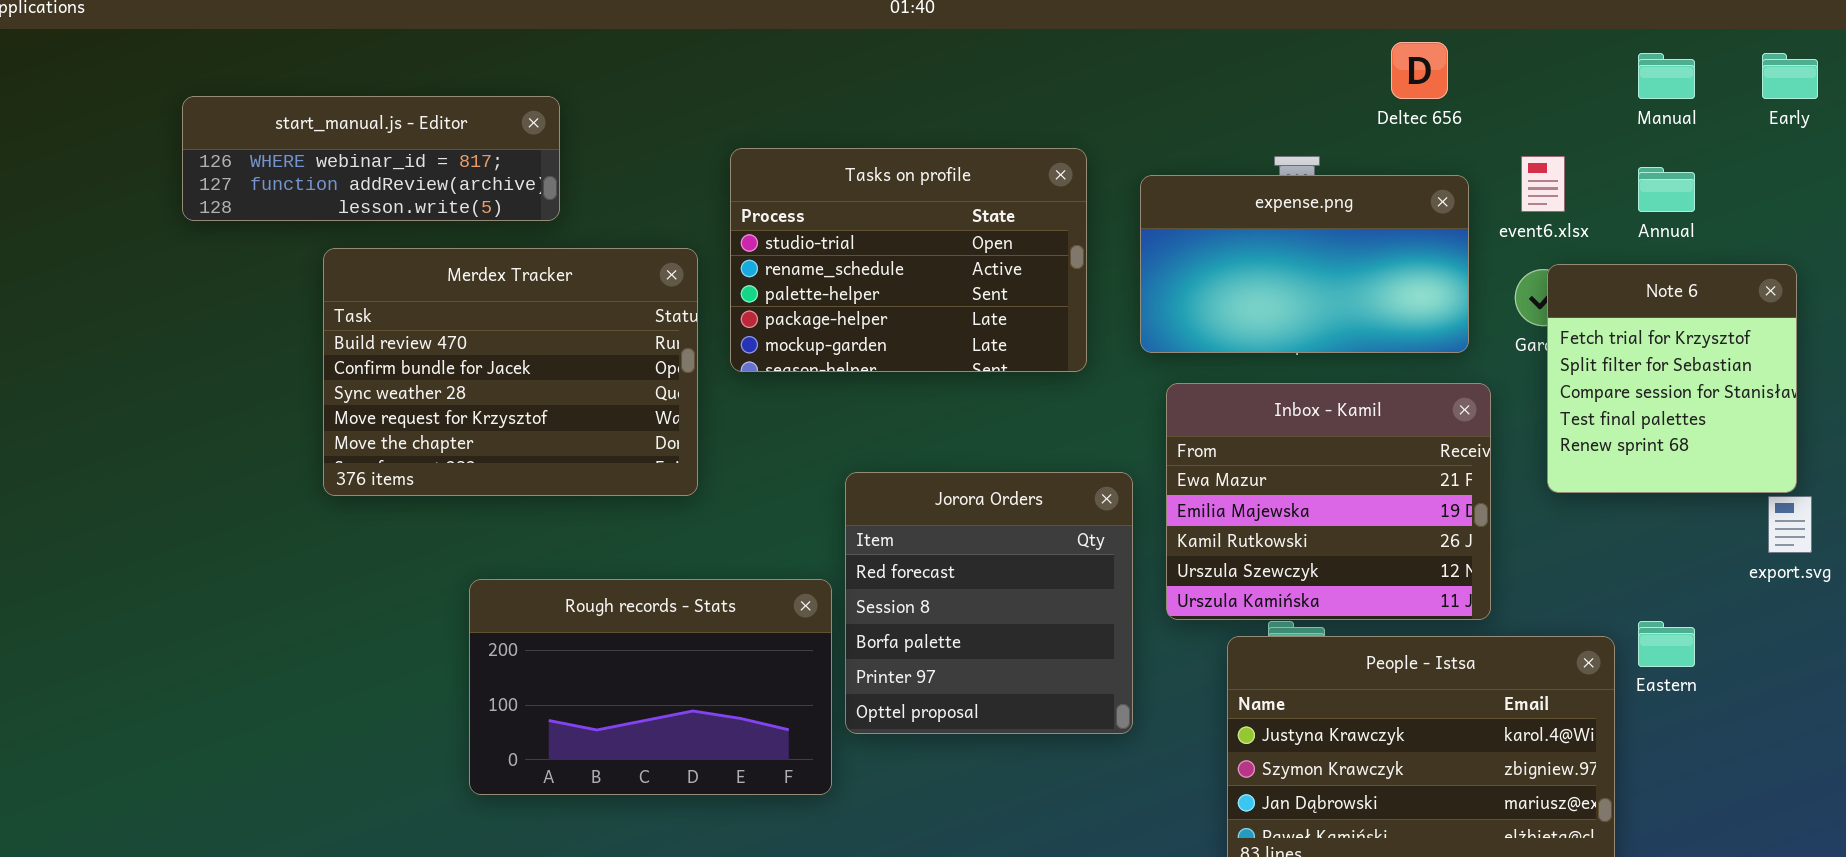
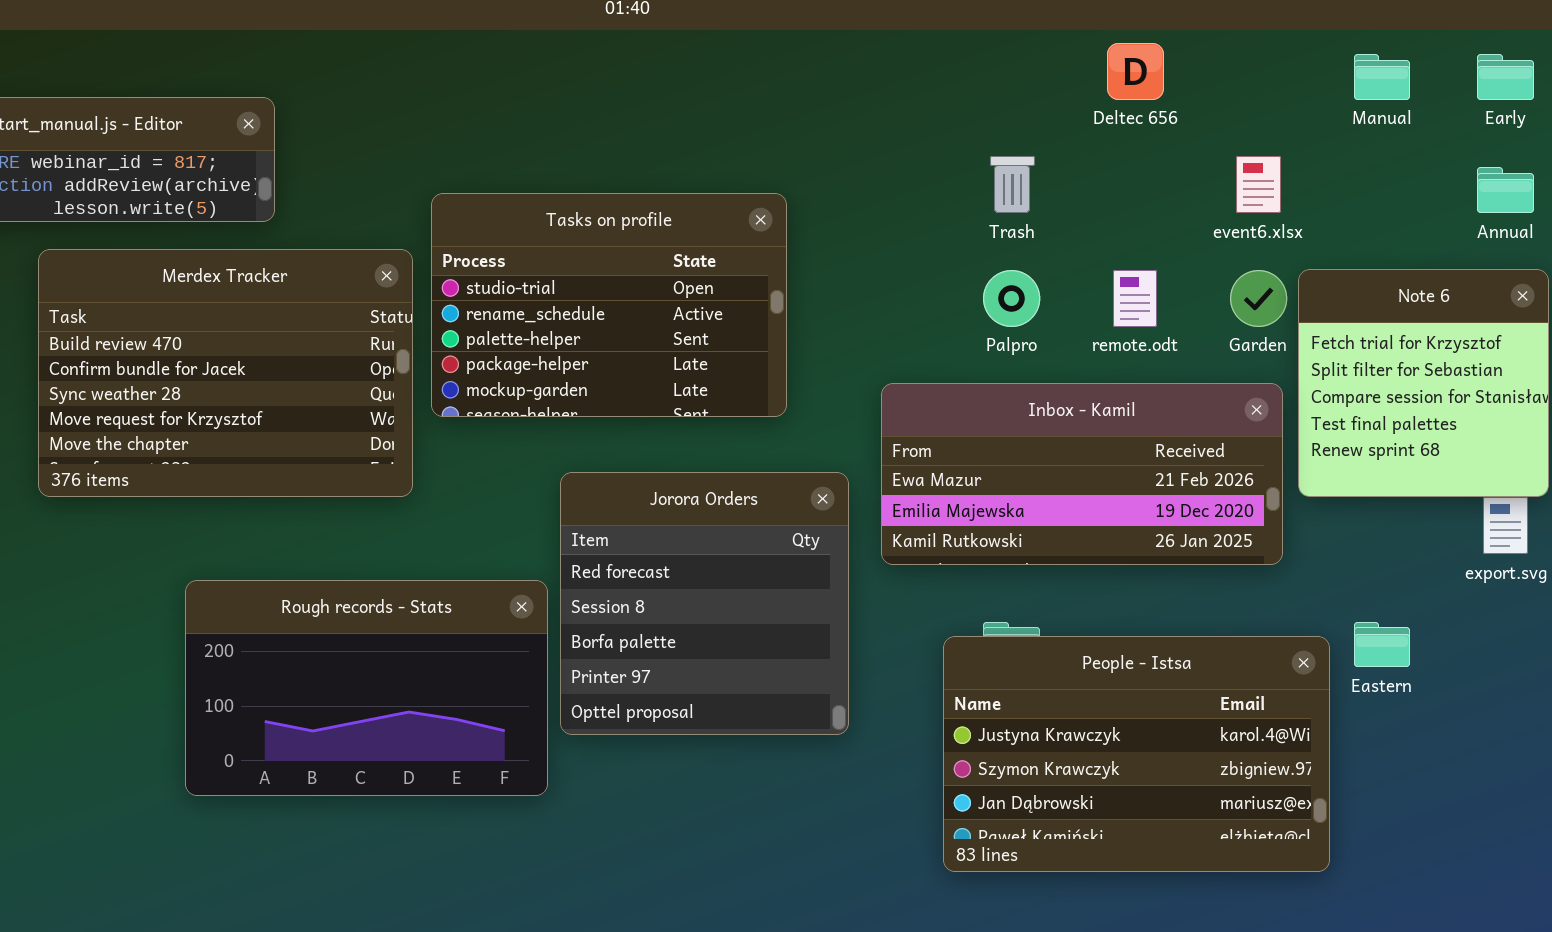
Tasks on profile: [730,148,1087,372] -> [431,193,787,417], moved
Annual: [1638,167,1695,212] -> [1477,167,1534,213], moved
expense.png: [1140,175,1469,353] -> none, closed
Note 6: [1547,264,1797,493] -> [1298,269,1549,497], moved
Inbox - Kamil: [1166,383,1491,620] -> [881,383,1283,565], resized

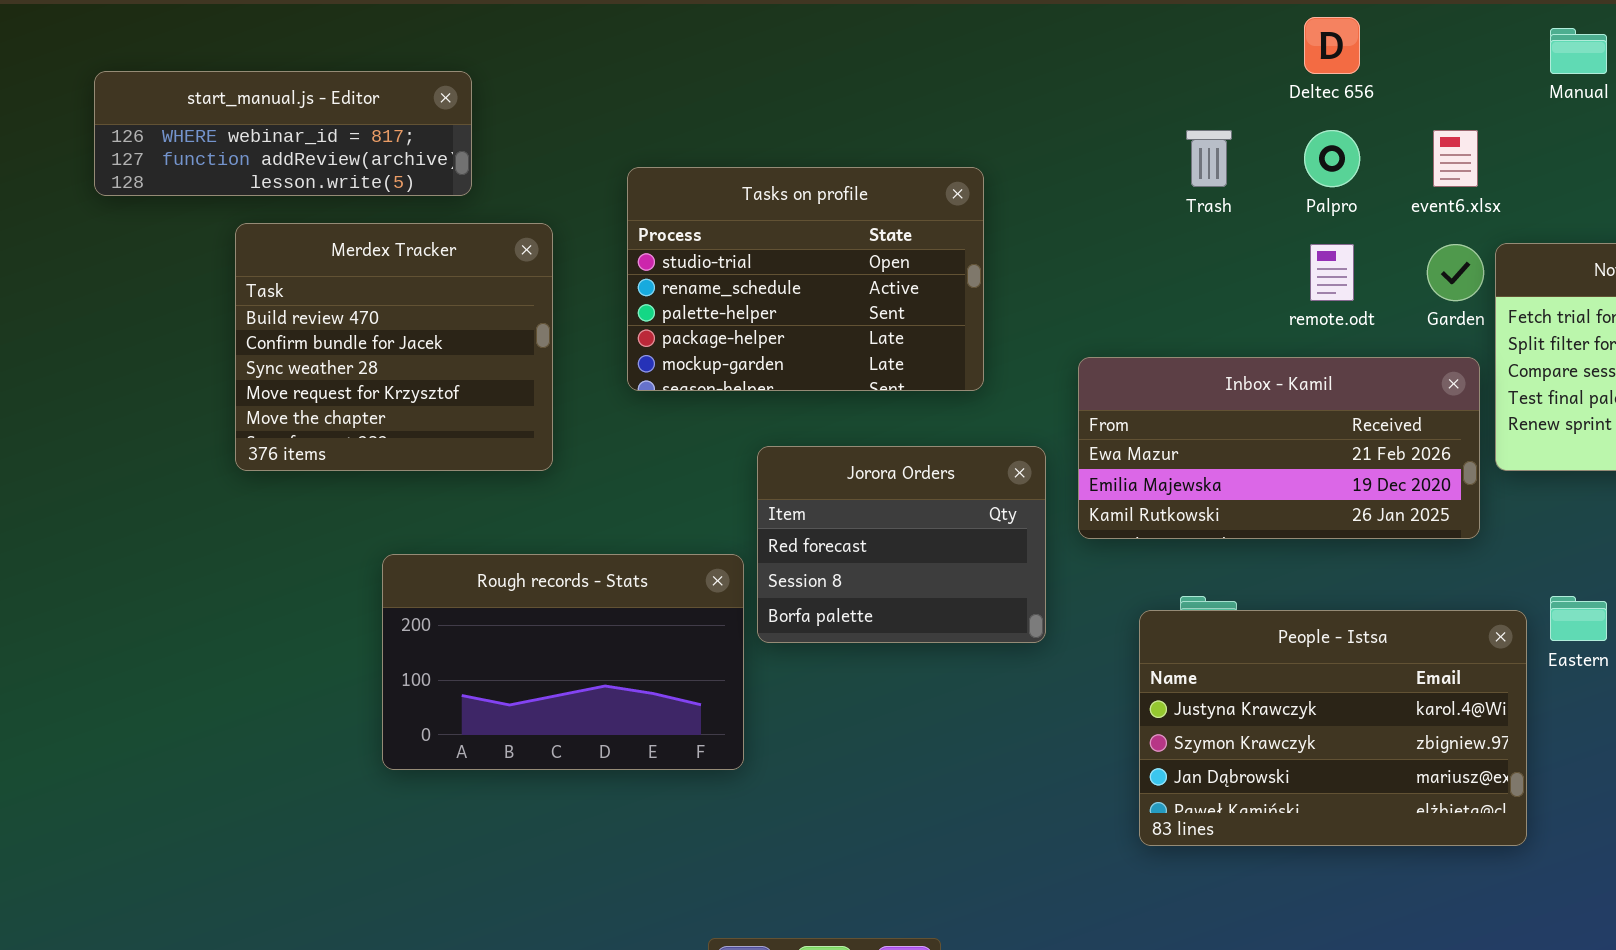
Merdex Tracker: [38,249,413,497] -> [235,223,553,471], resized
Palpro: [983,270,1040,327] -> [1304,130,1360,187], moved
Jorora Orders: [560,472,849,735] -> [757,446,1046,643], resized

